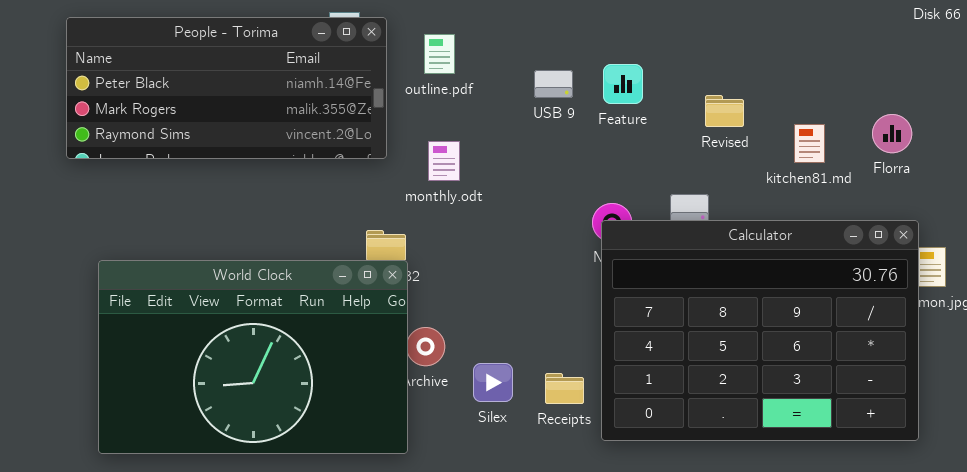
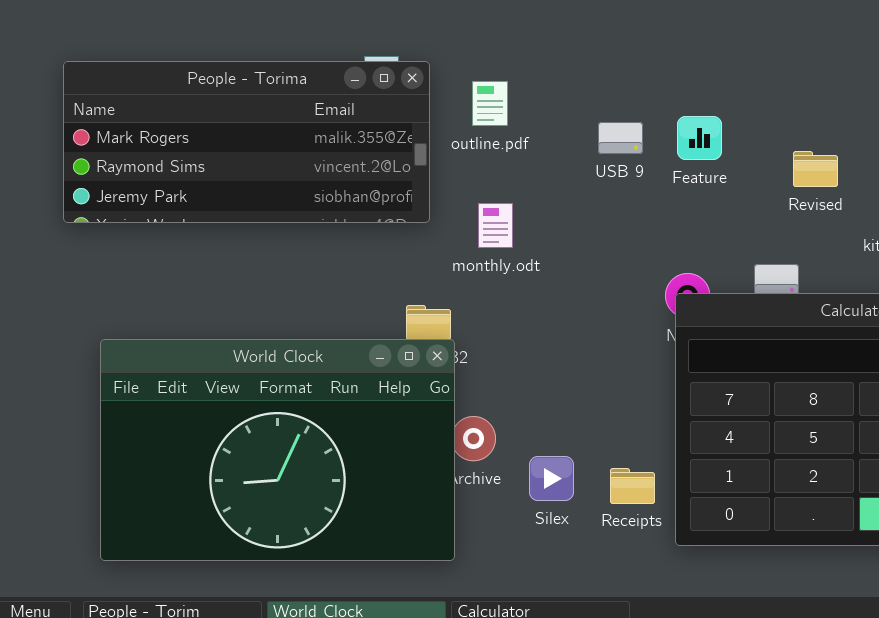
People - Torima: [66,17,387,159] -> [63,61,430,223], scrolled down 1 row

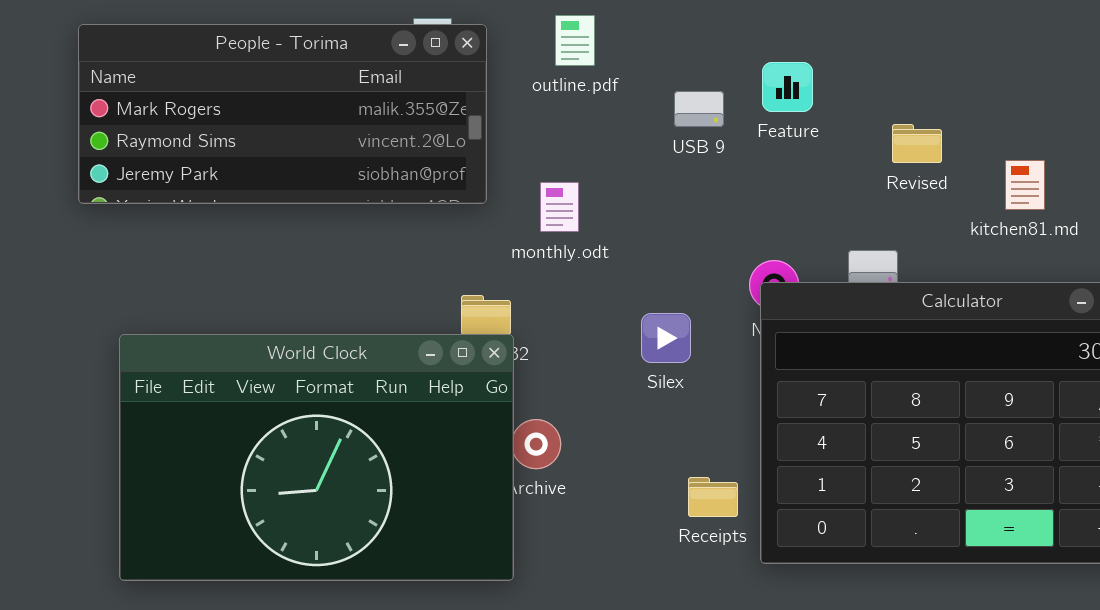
outline.pdf: [472,81,508,126] -> [555,15,595,66], moved
Feature: [677,116,722,160] -> [762,62,813,112], moved
Silex: [529,456,574,501] -> [641,313,691,363], moved

